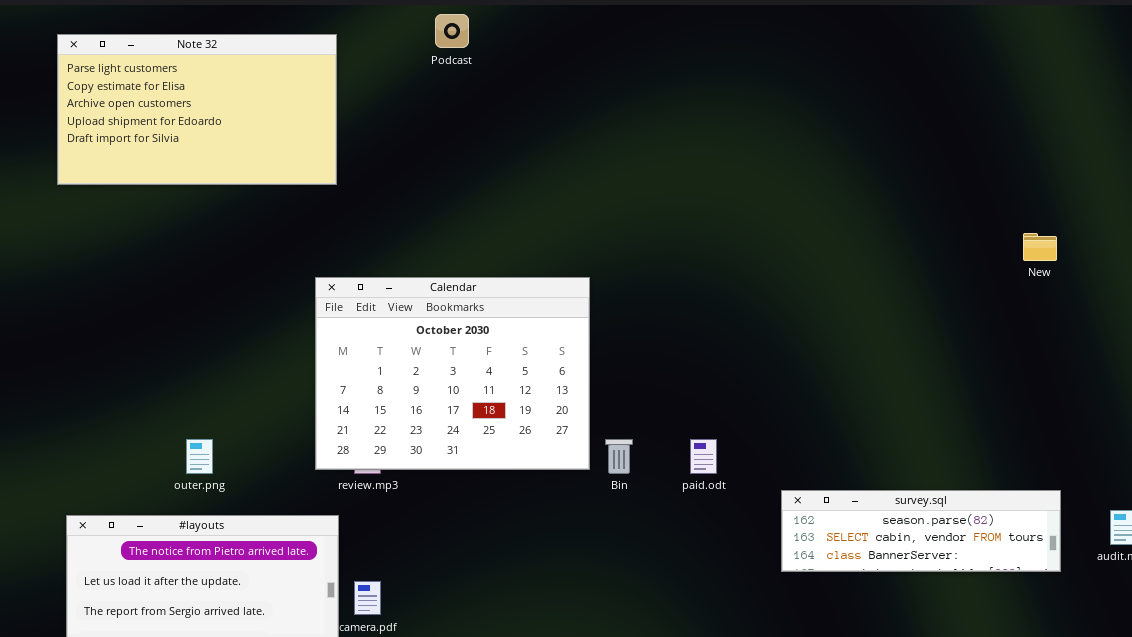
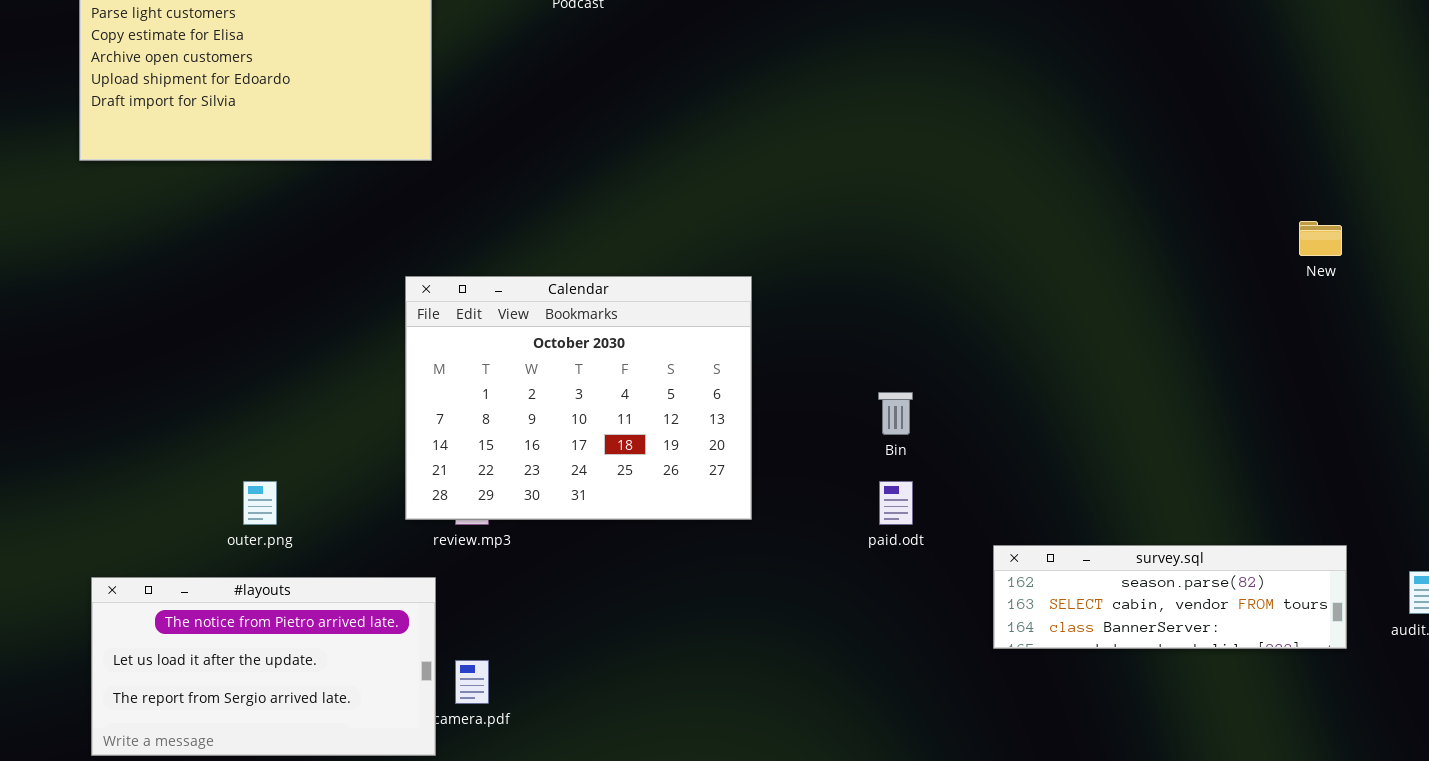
Bin: [605,439,633,474] -> [878,392,913,435], moved

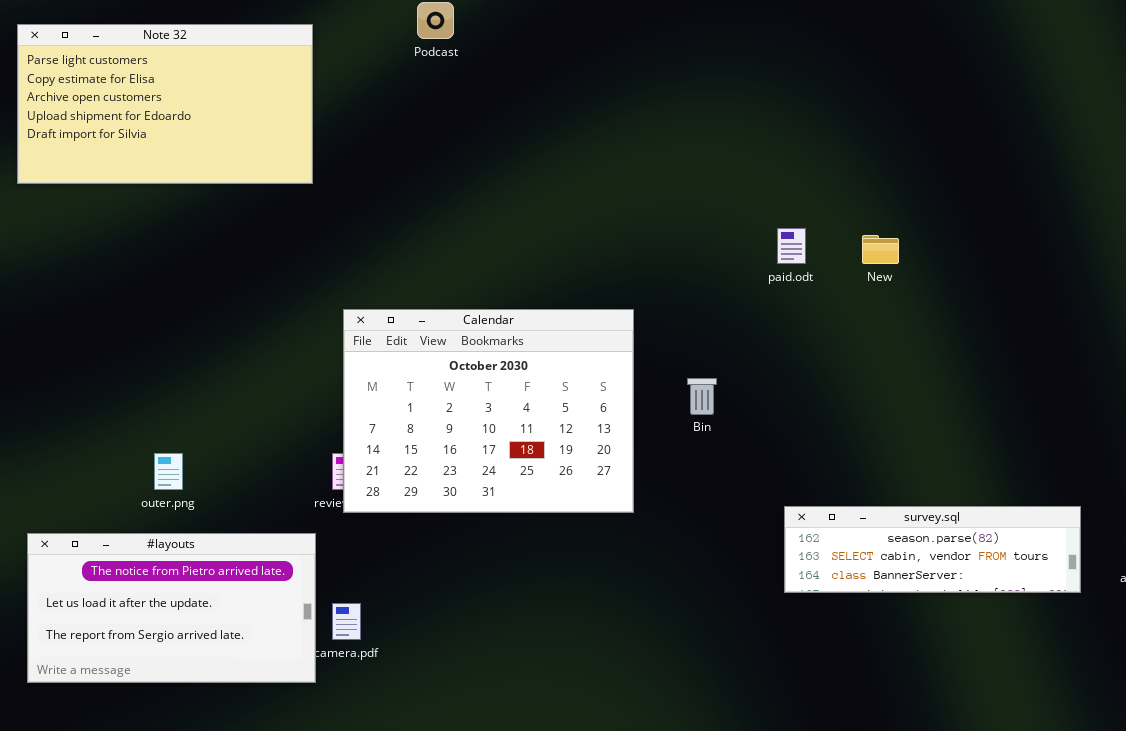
New: [1299,221,1342,256] -> [862,235,899,264], moved
Calendar: [405,276,752,520] -> [343,309,634,513], moved
paid.odt: [879,481,913,525] -> [777,228,806,264], moved

